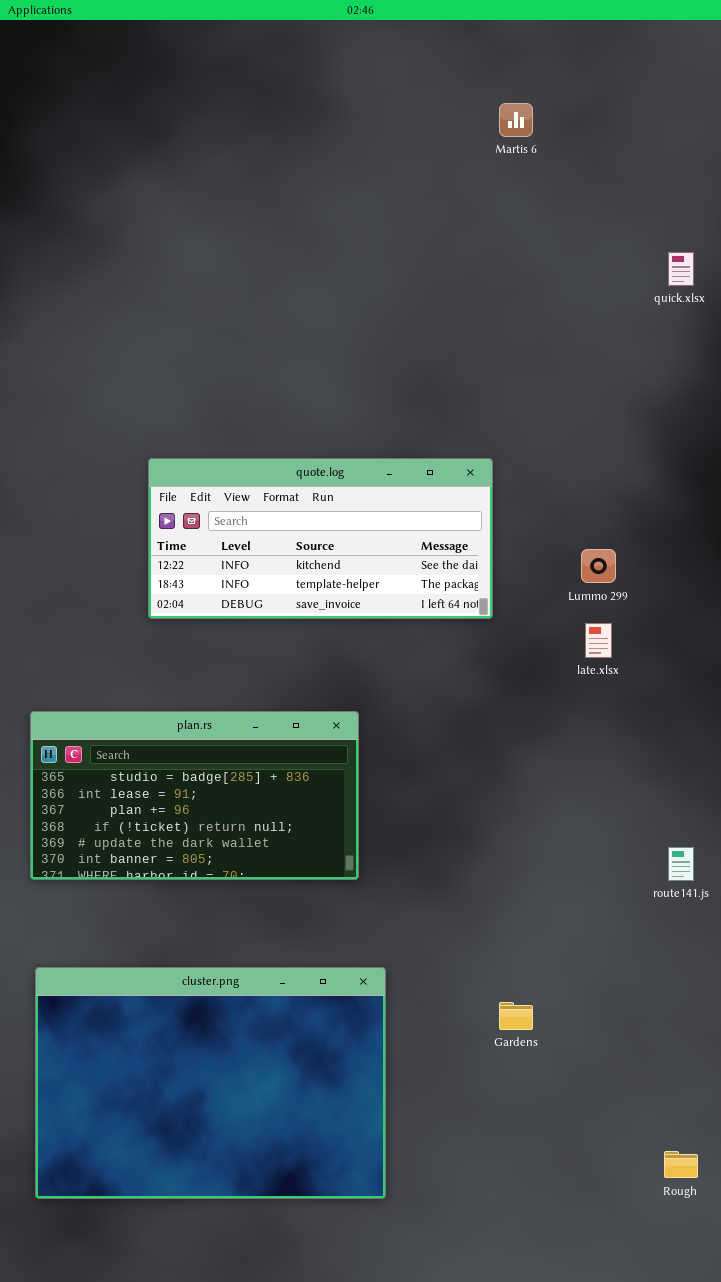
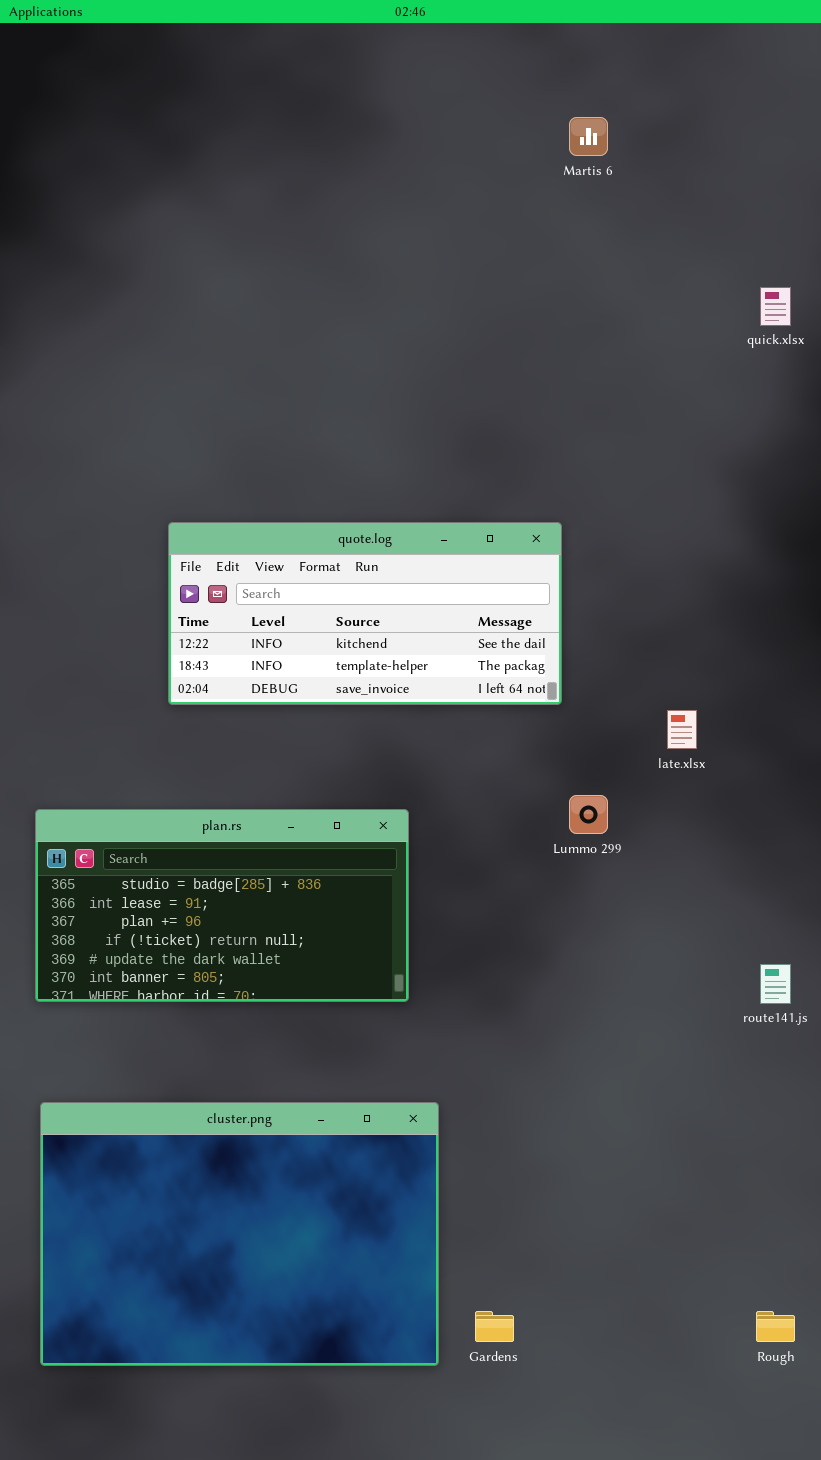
Lummo 299: [581,549,616,583] -> [569,795,608,834], moved
Gardens: [499,1002,533,1030] -> [475,1311,514,1342], moved

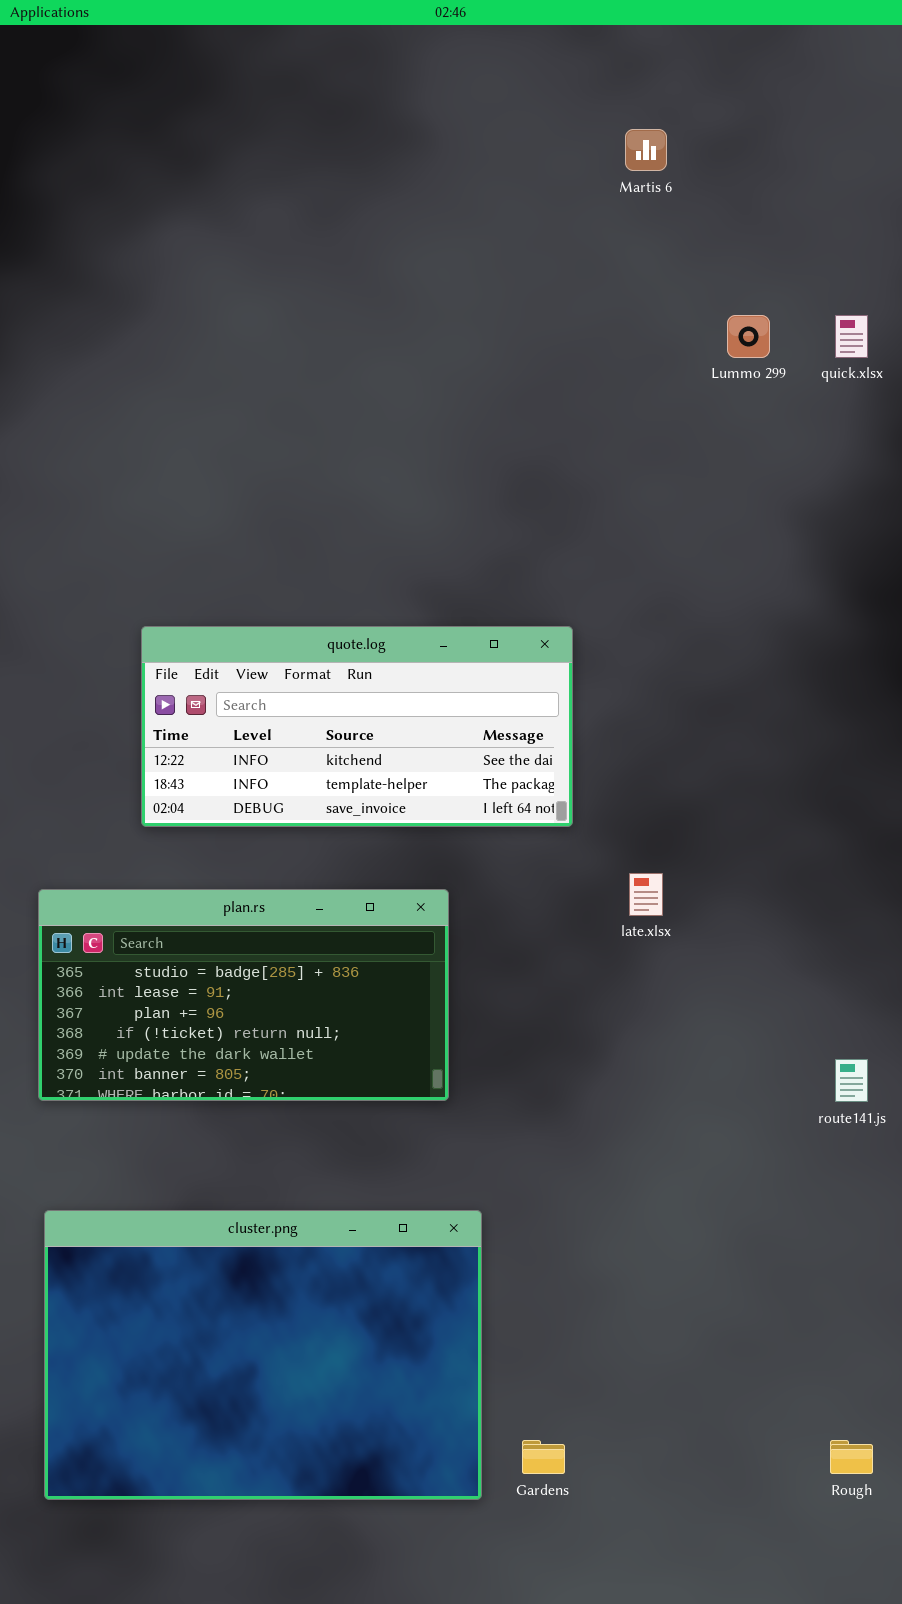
quote.log: [168,522,562,705] -> [141,626,573,827], moved
late.xlsx: [667,710,697,749] -> [629,873,663,916], moved
Lummo 299: [569,795,608,834] -> [727,315,770,358], moved

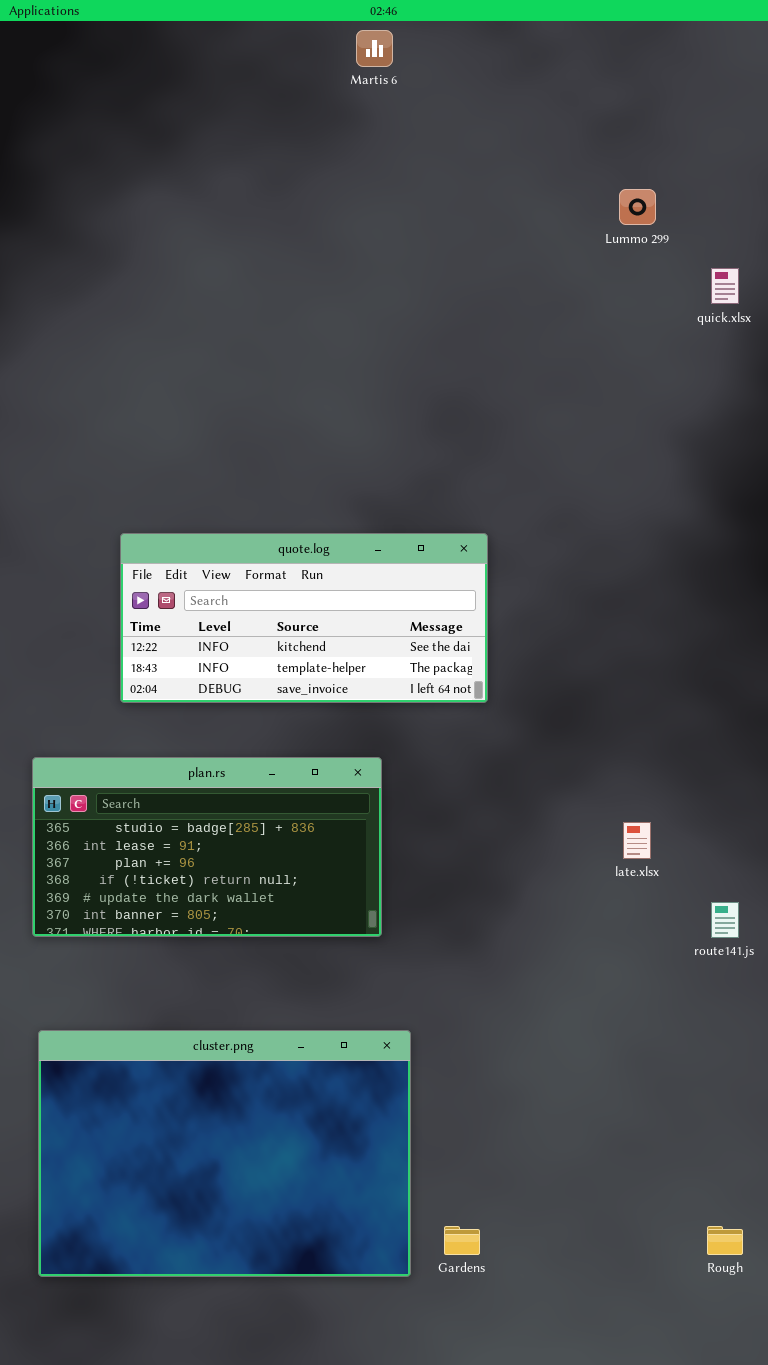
Martis 6: [625,129,667,171] -> [356,30,393,67], moved
Lummo 299: [727,315,770,358] -> [619,189,656,225], moved
late.xlsx: [629,873,663,916] -> [623,822,651,859], moved

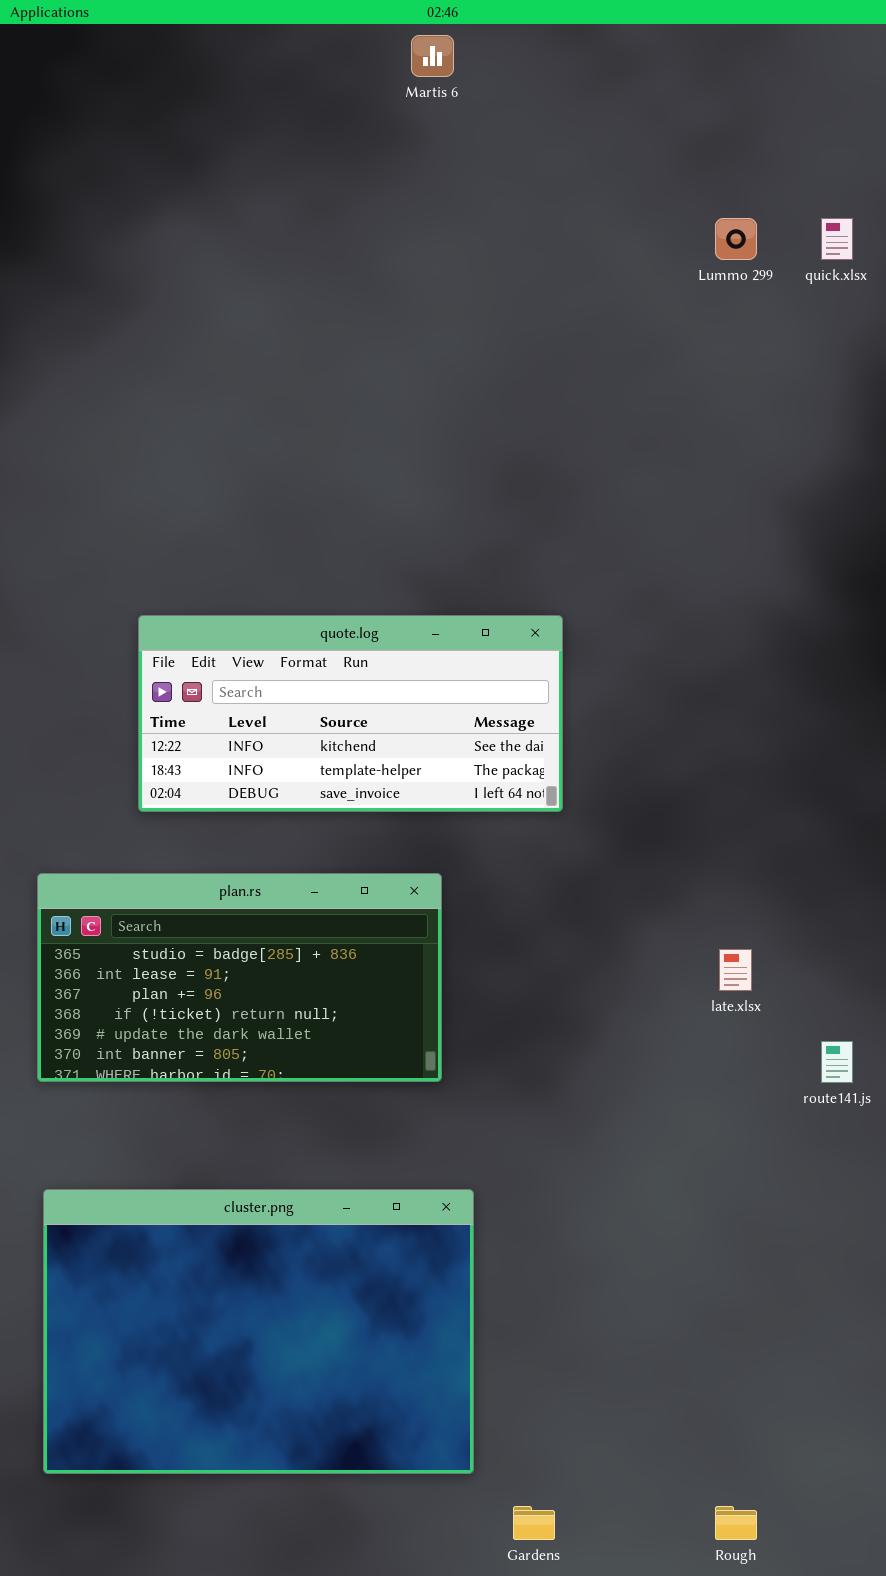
quick.xlsx: [711,268,739,304] -> [821,218,853,260], moved
Gardens: [444,1226,480,1255] -> [513,1506,555,1540], moved
Rough: [707,1226,743,1255] -> [715,1506,757,1540], moved

